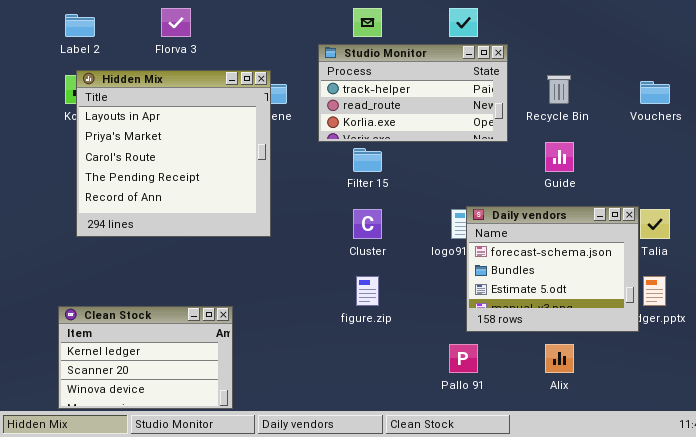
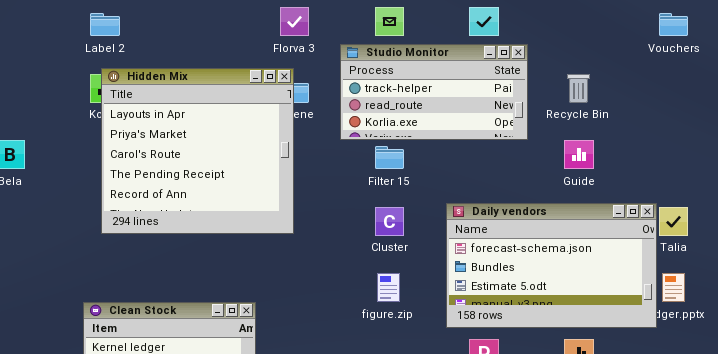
Florva 3: [161,8,191,37] -> [280,7,309,36], moved
Vouchers: [640,81,670,104] -> [659,13,688,36], moved
Daily vendors: [466,206,639,332] -> [446,203,657,328], resized

